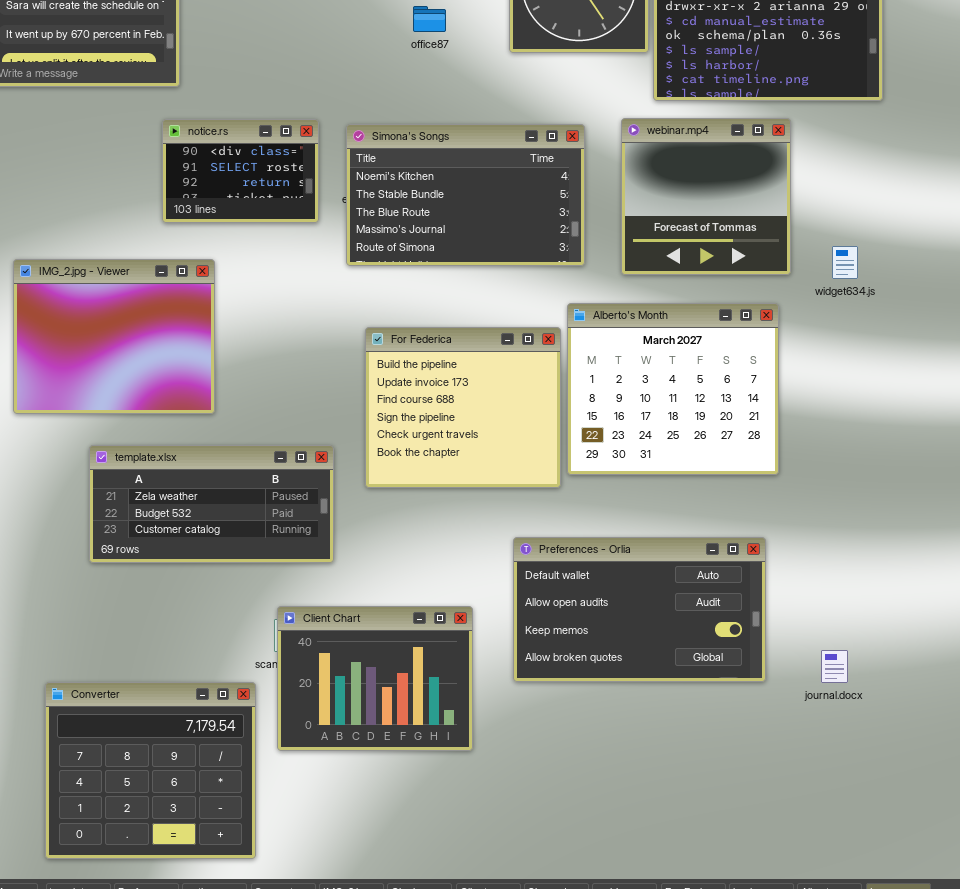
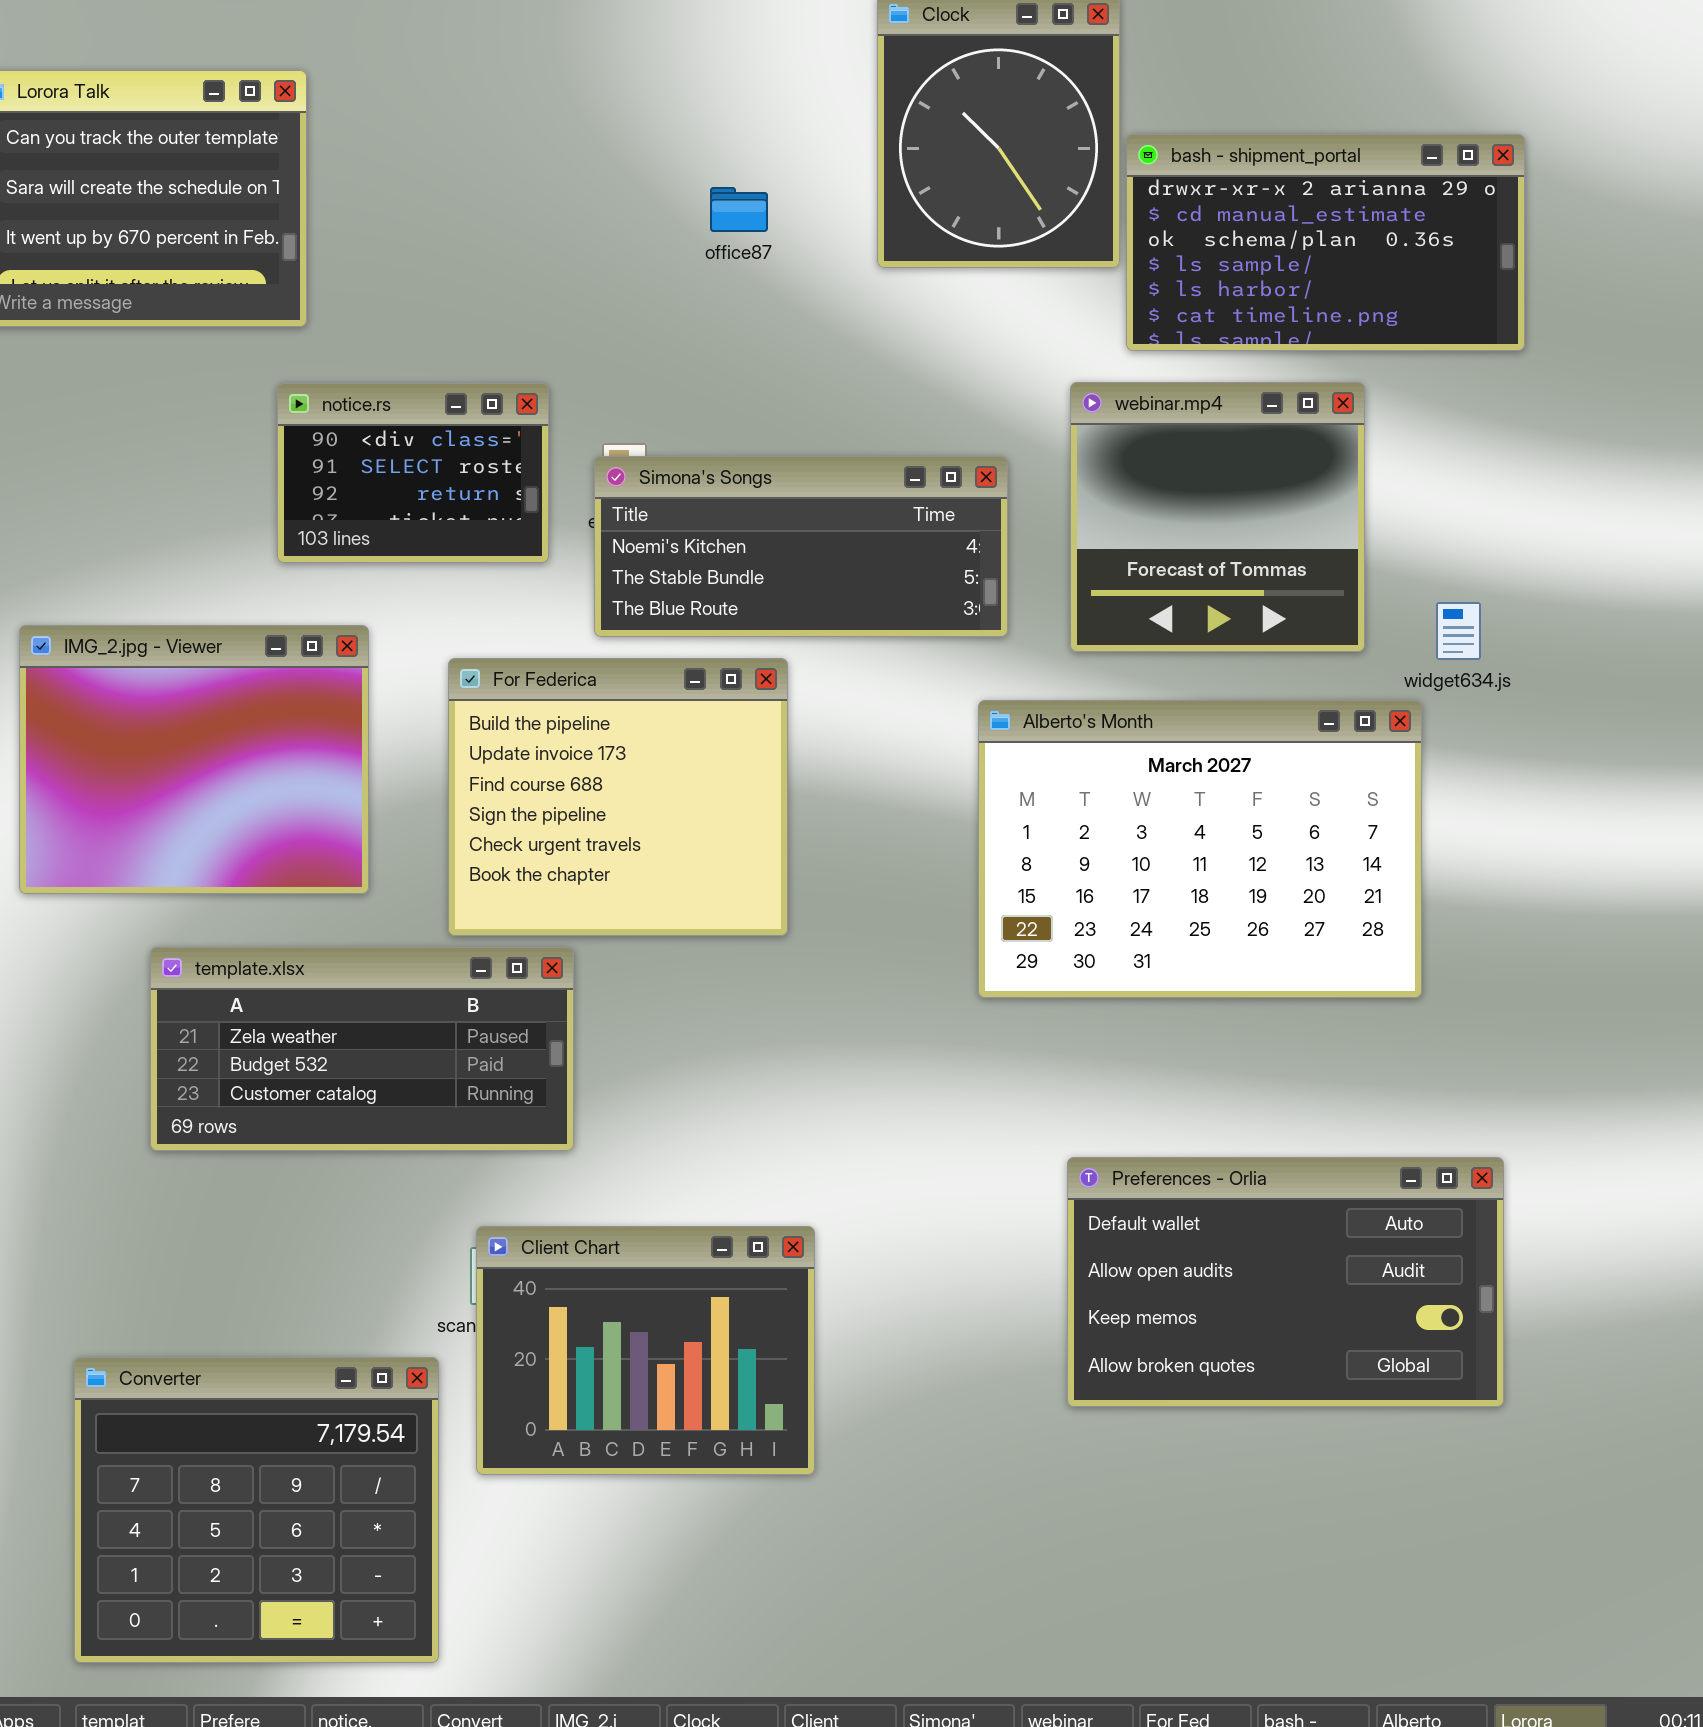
Simona's Songs: [346,124,585,266] -> [594,456,1008,637], resized
Alberto's Month: [567,303,779,475] -> [978,700,1422,998], resized
For Federica: [365,327,561,488] -> [448,658,788,936], moved
Preferences - Orlia: [513,537,766,682] -> [1067,1157,1504,1407], moved

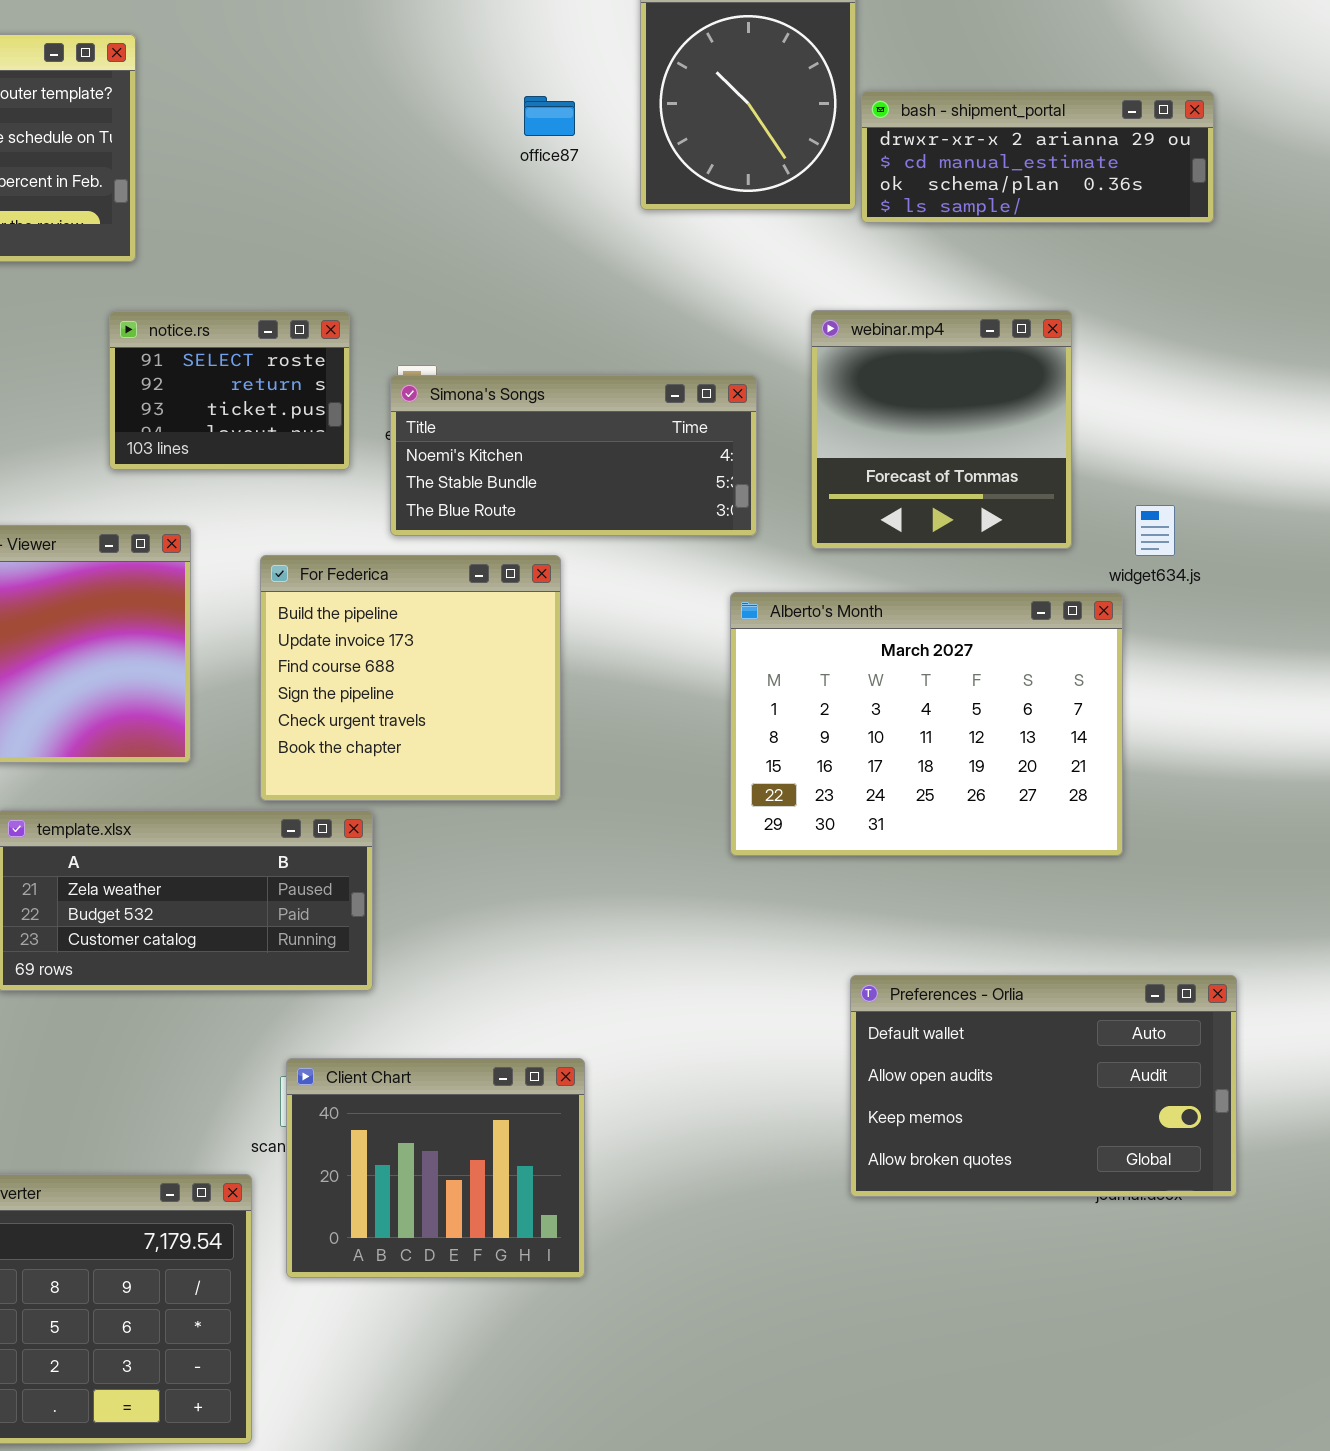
bash - shipment_portal: [1126,134,1525,351] -> [861,91,1214,223], resized
office87: [710,187,768,232] -> [524,96,575,136], moved
notice.rs: [277,383,549,563] -> [109,311,350,470], scrolled down 1 row
Preferences - Orlia: [1067,1157,1504,1407] -> [850,975,1237,1197], moved

